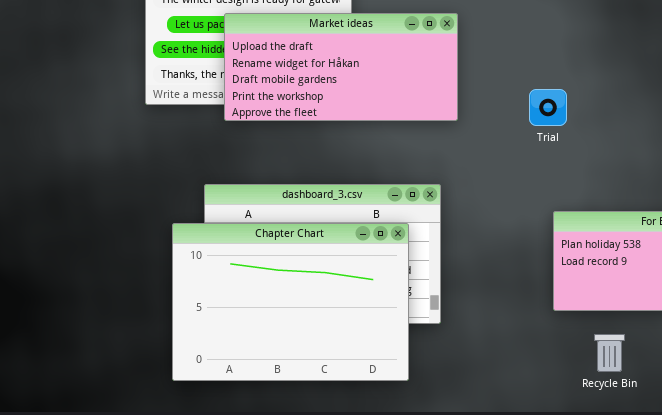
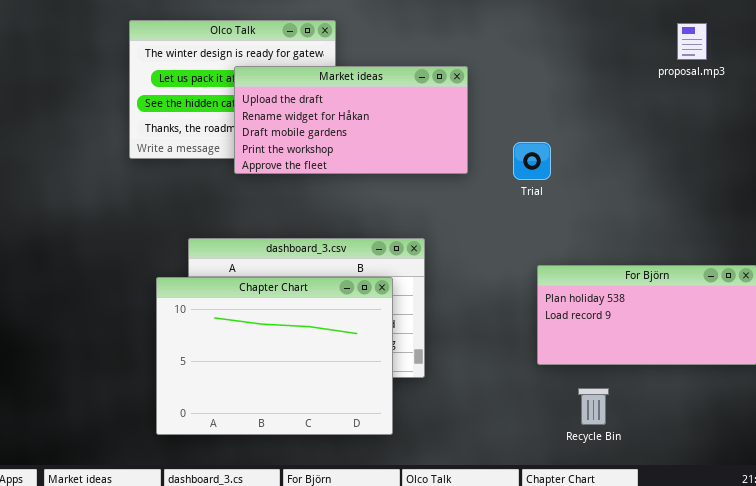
Market ideas: [224,13,458,121] -> [234,66,468,174], moved

